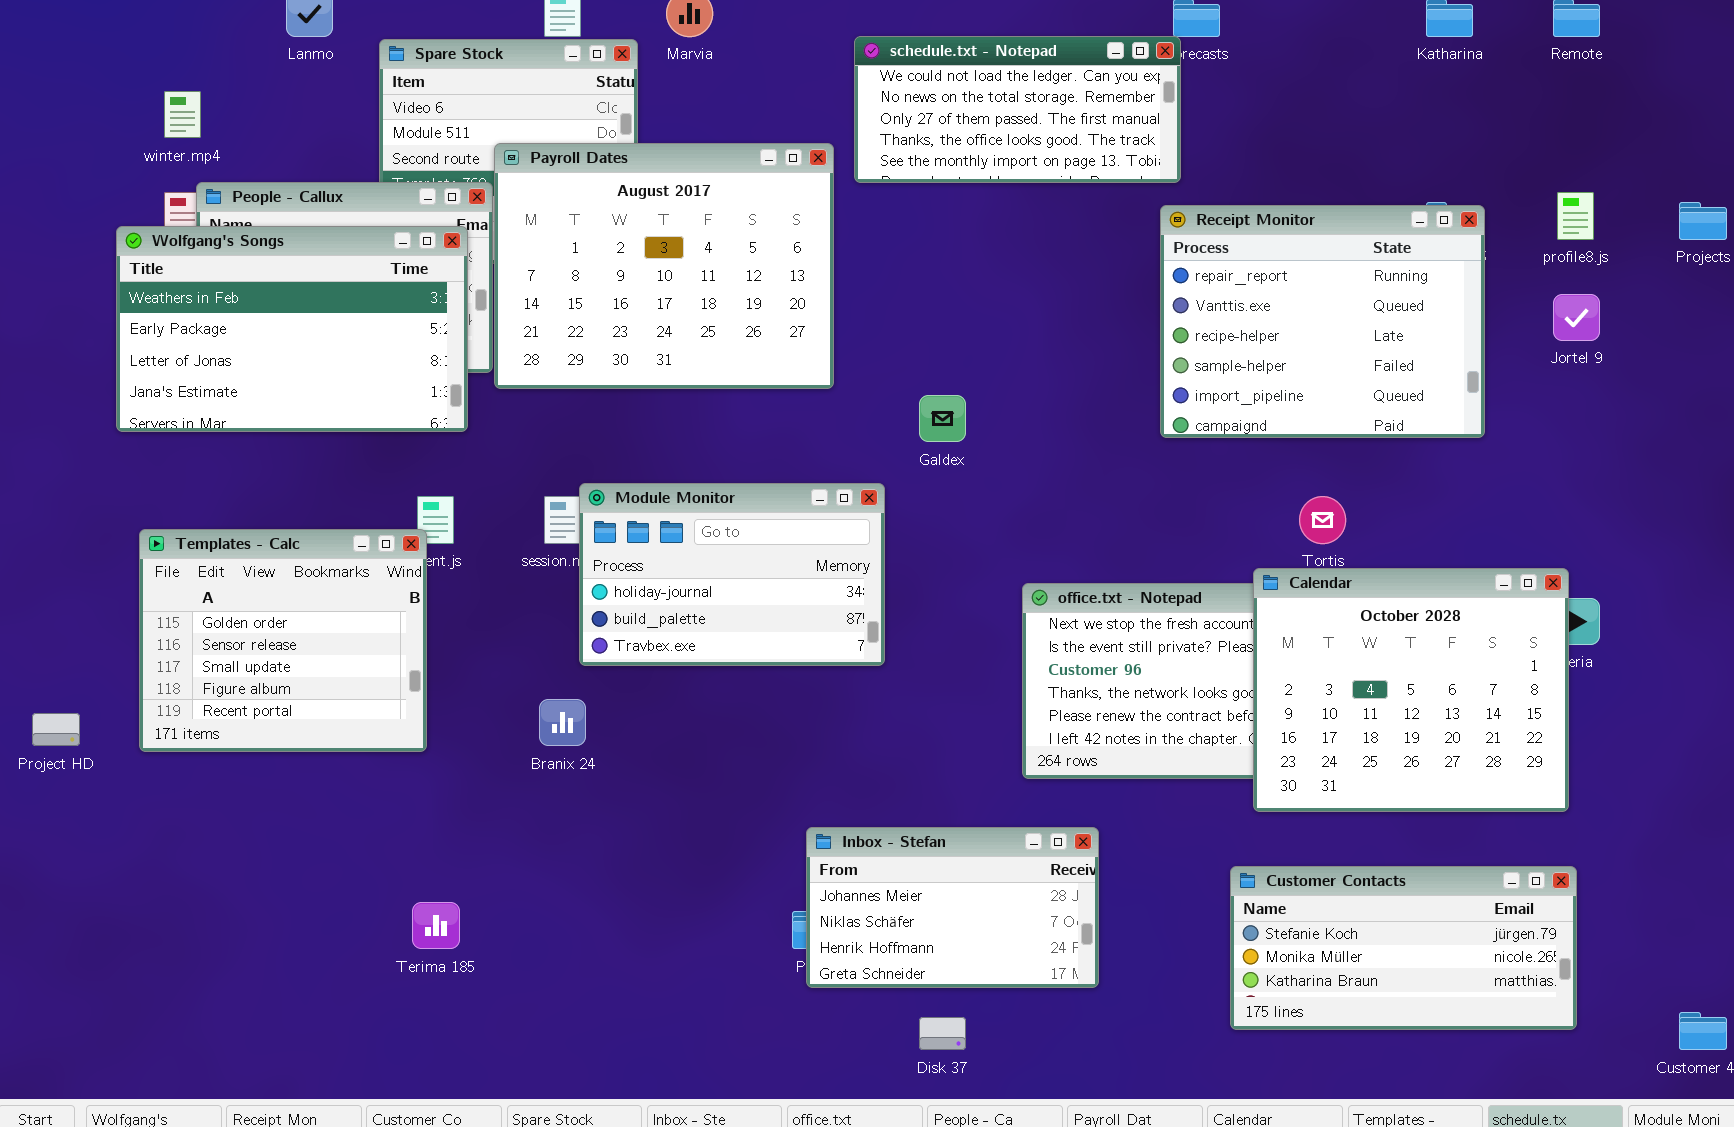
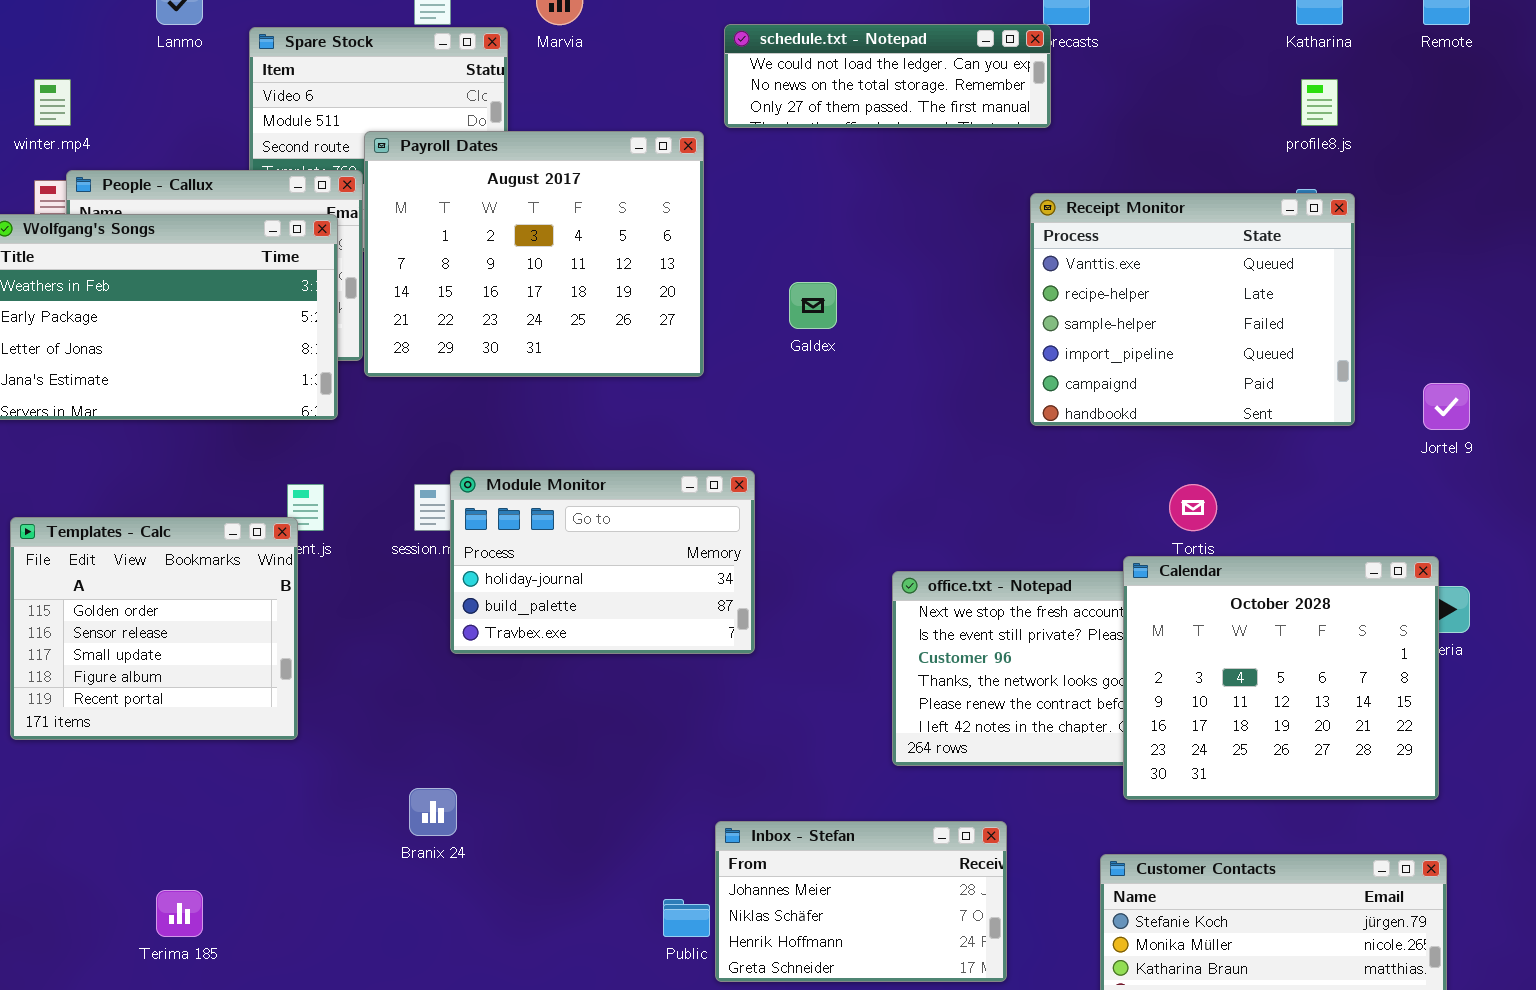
schedule.txt - Notepad: [854,36,1181,183] -> [724,24,1051,128], resized
profile8.js: [1557,192,1594,240] -> [1301,79,1338,126], moved
Receipt Monitor: [1160,205,1485,438] -> [1030,193,1355,426], scrolled down 1 row
Jortel 9: [1553,294,1600,341] -> [1423,383,1470,430], moved
Galdex: [919,395,966,442] -> [789,282,837,329], moved
Branix 24: [539,699,586,746] -> [409,788,457,836], moved
Inbox - Stefan: [806,827,1099,988] -> [715,821,1007,982], moved
Terima 185: [412,902,460,949] -> [156,890,203,937], moved

